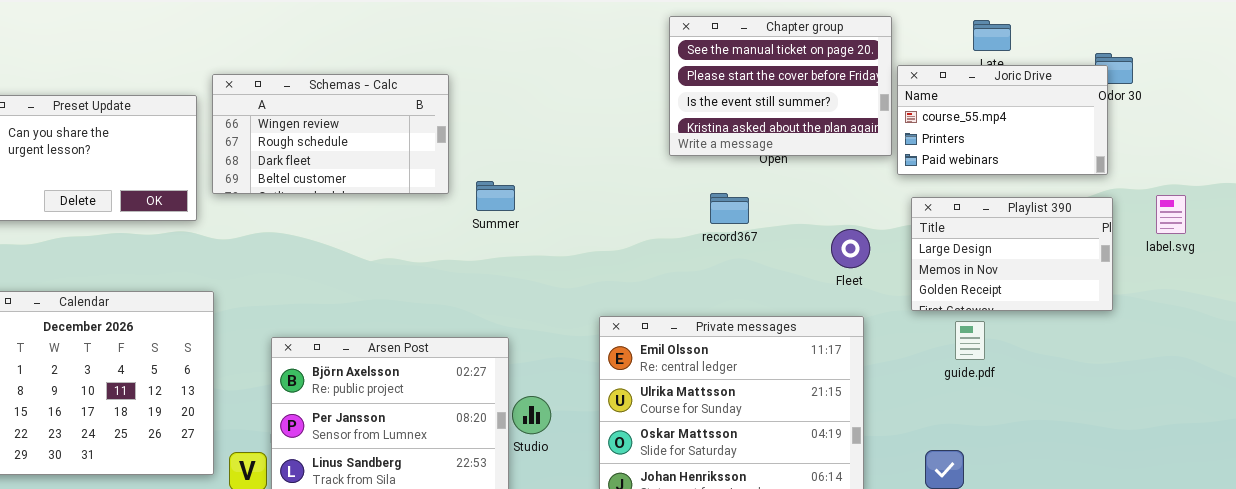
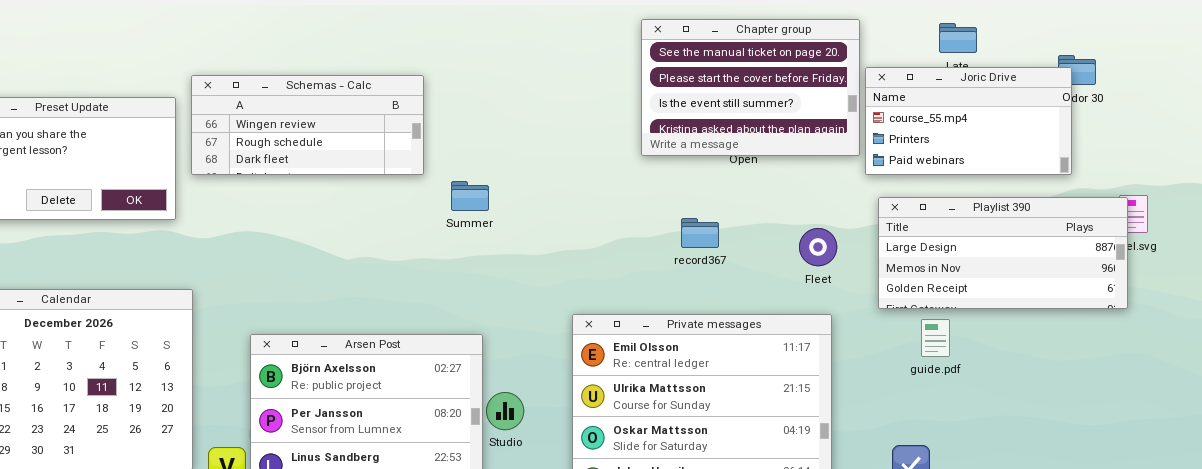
Schemas - Calc: [212,74,449,194] -> [191,75,424,175], resized
record367: [710,193,749,224] -> [681,218,719,248], moved
Playlist 390: [911,197,1113,311] -> [878,197,1128,309], resized

